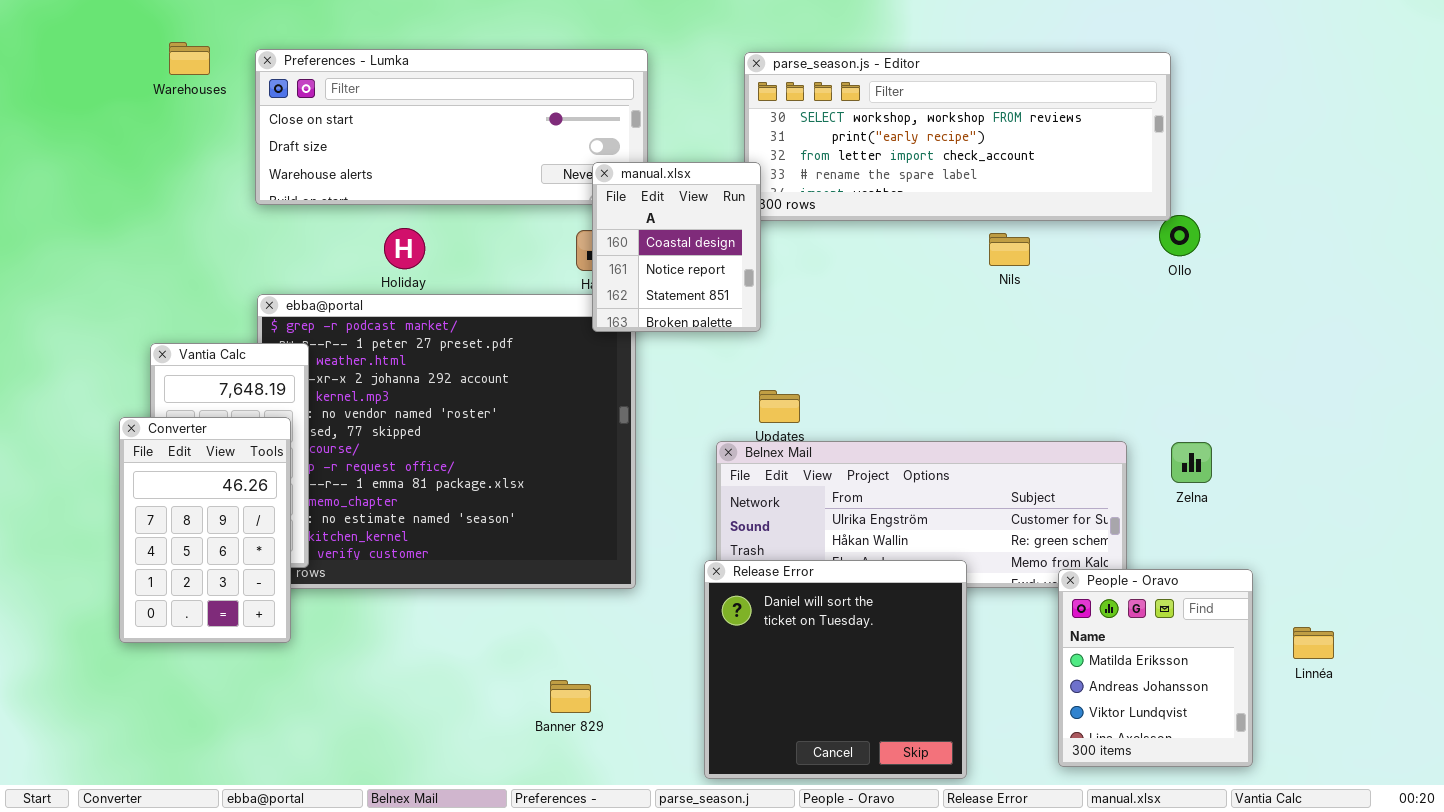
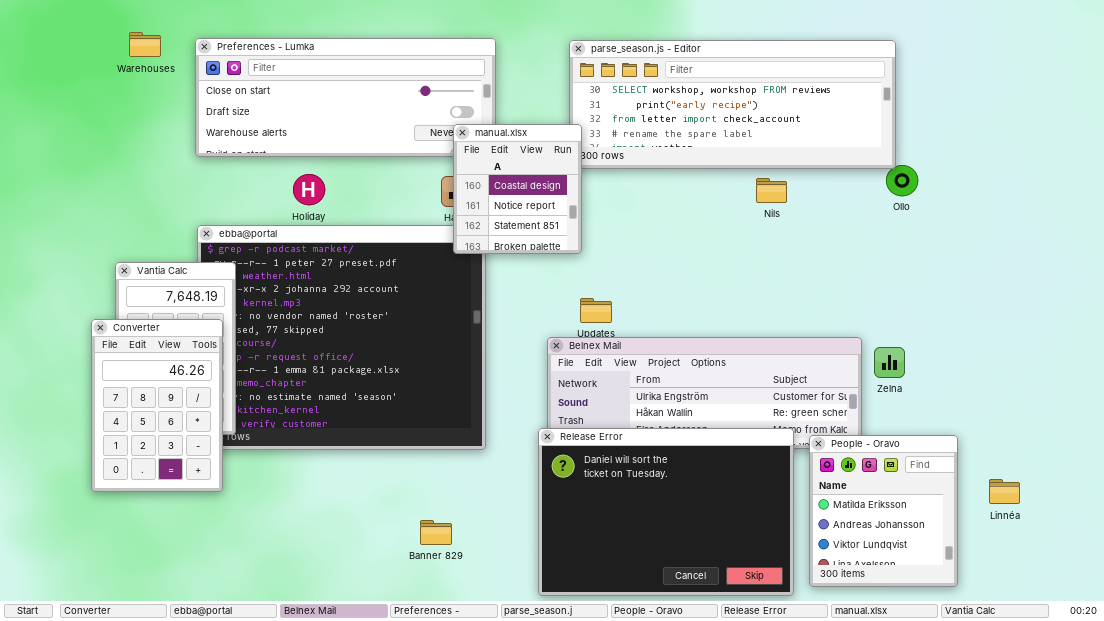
Zelna: [1171,442,1212,483] -> [874,347,905,378], moved
Release Error: [704,560,967,779] -> [538,428,794,596], resized

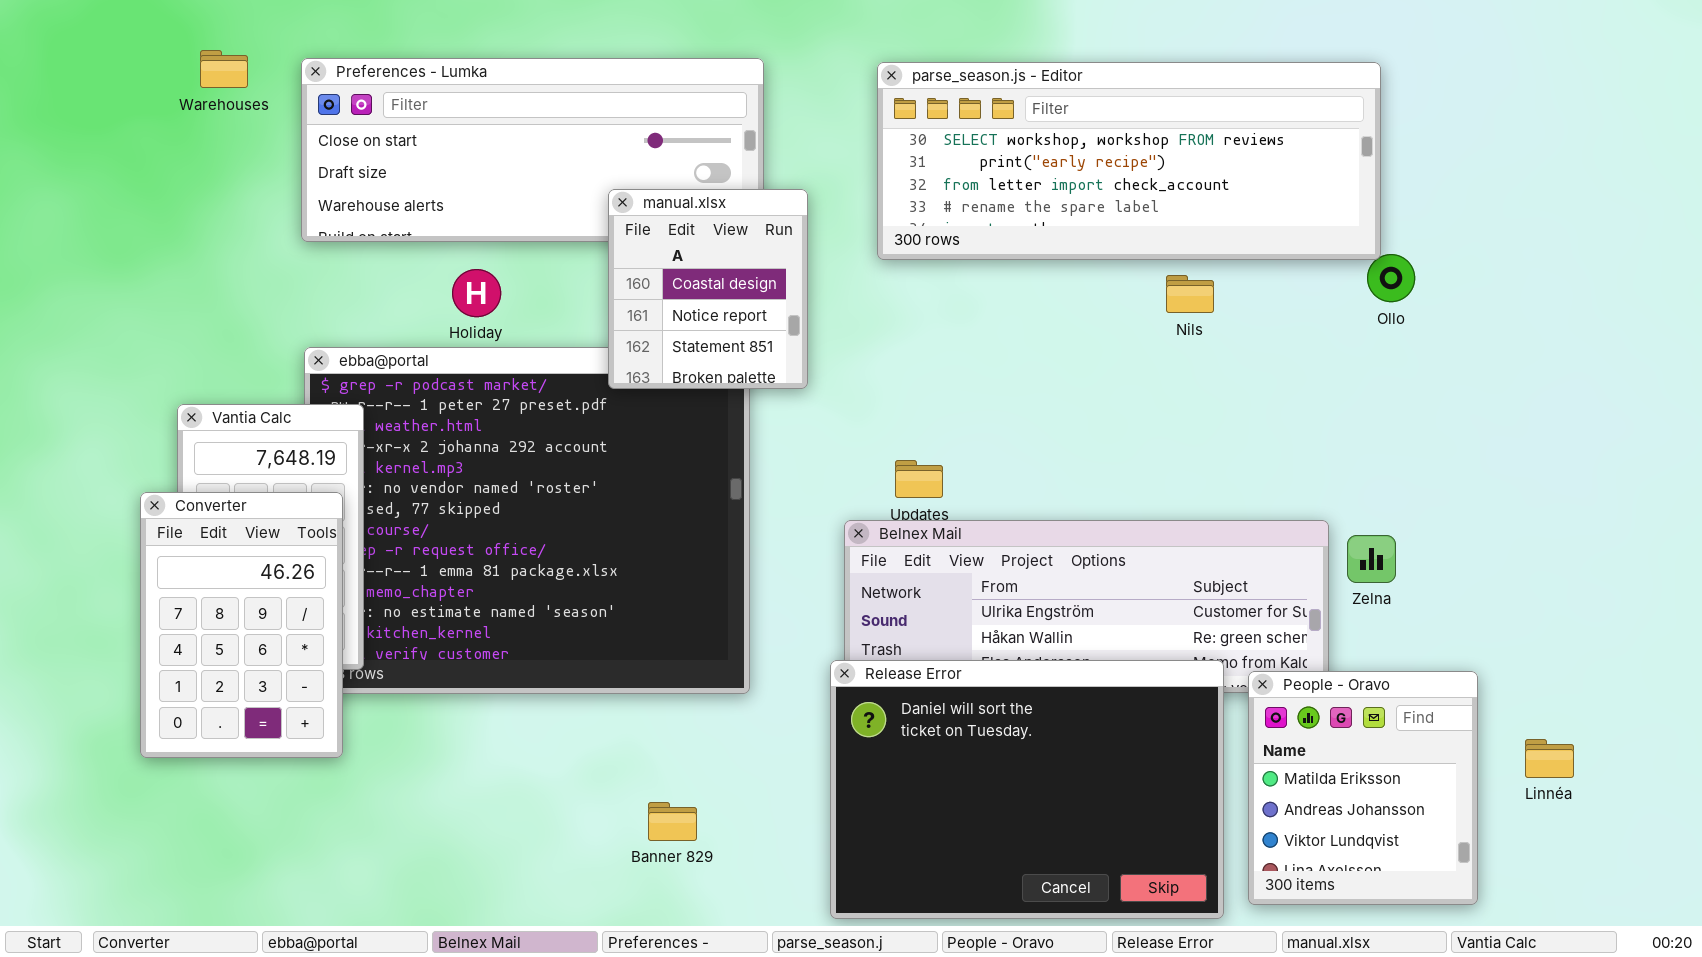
manual.xlsx: [453,124,582,254] -> [608,189,808,389], moved

